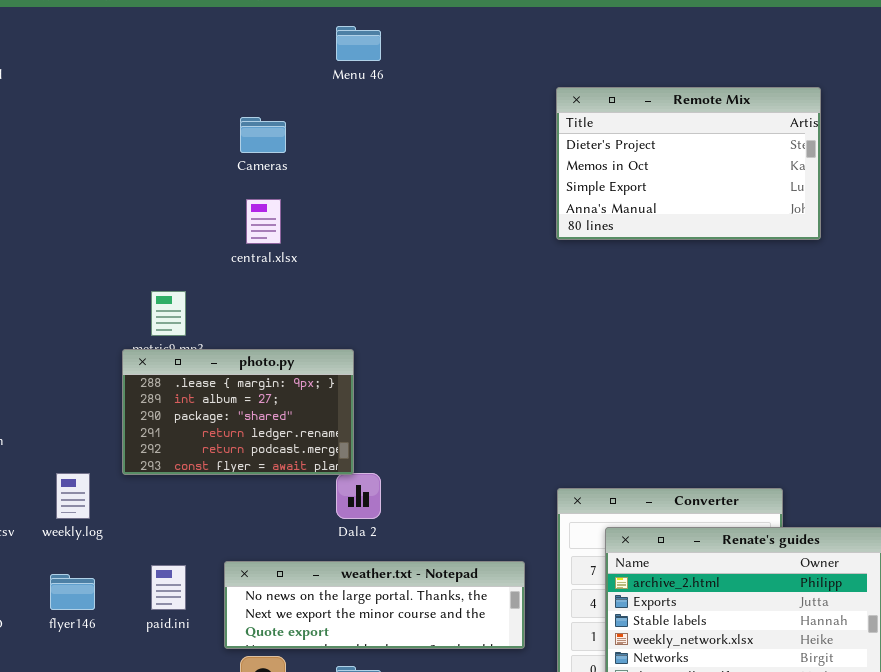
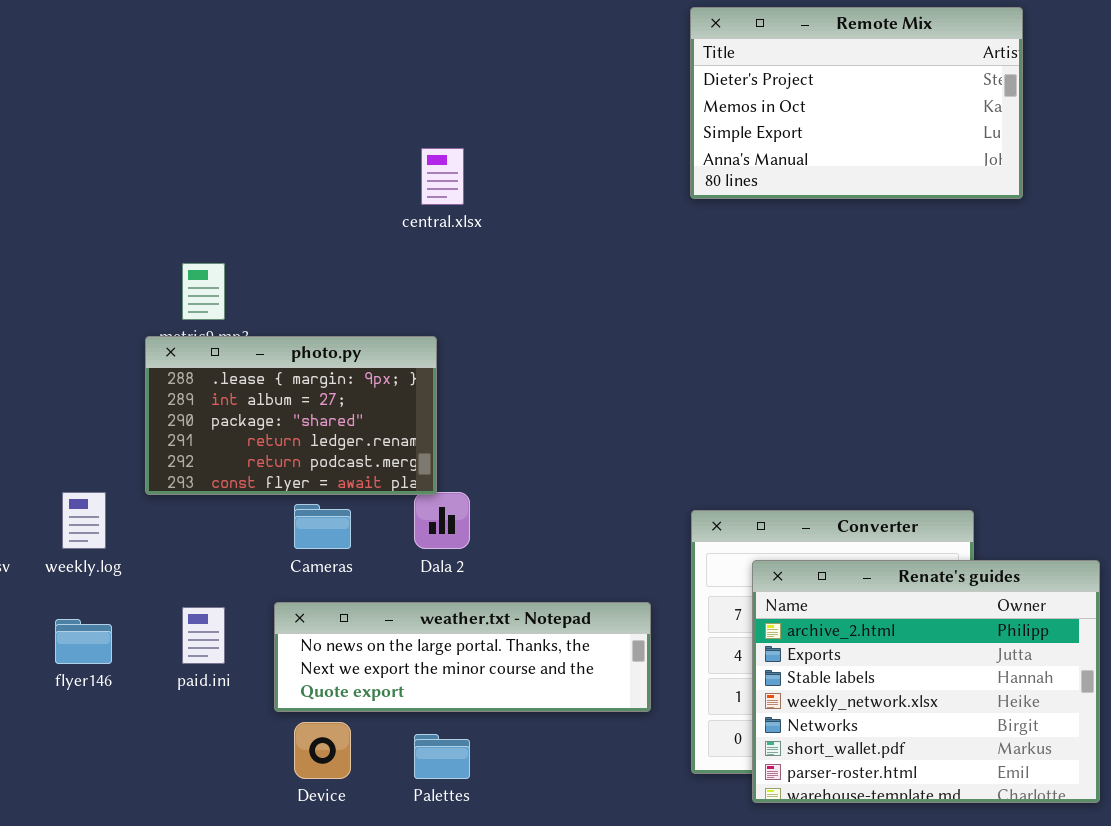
Cameras: [240,117,286,153] -> [294,504,351,549], moved
central.xlsx: [246,199,281,244] -> [421,148,464,205], moved

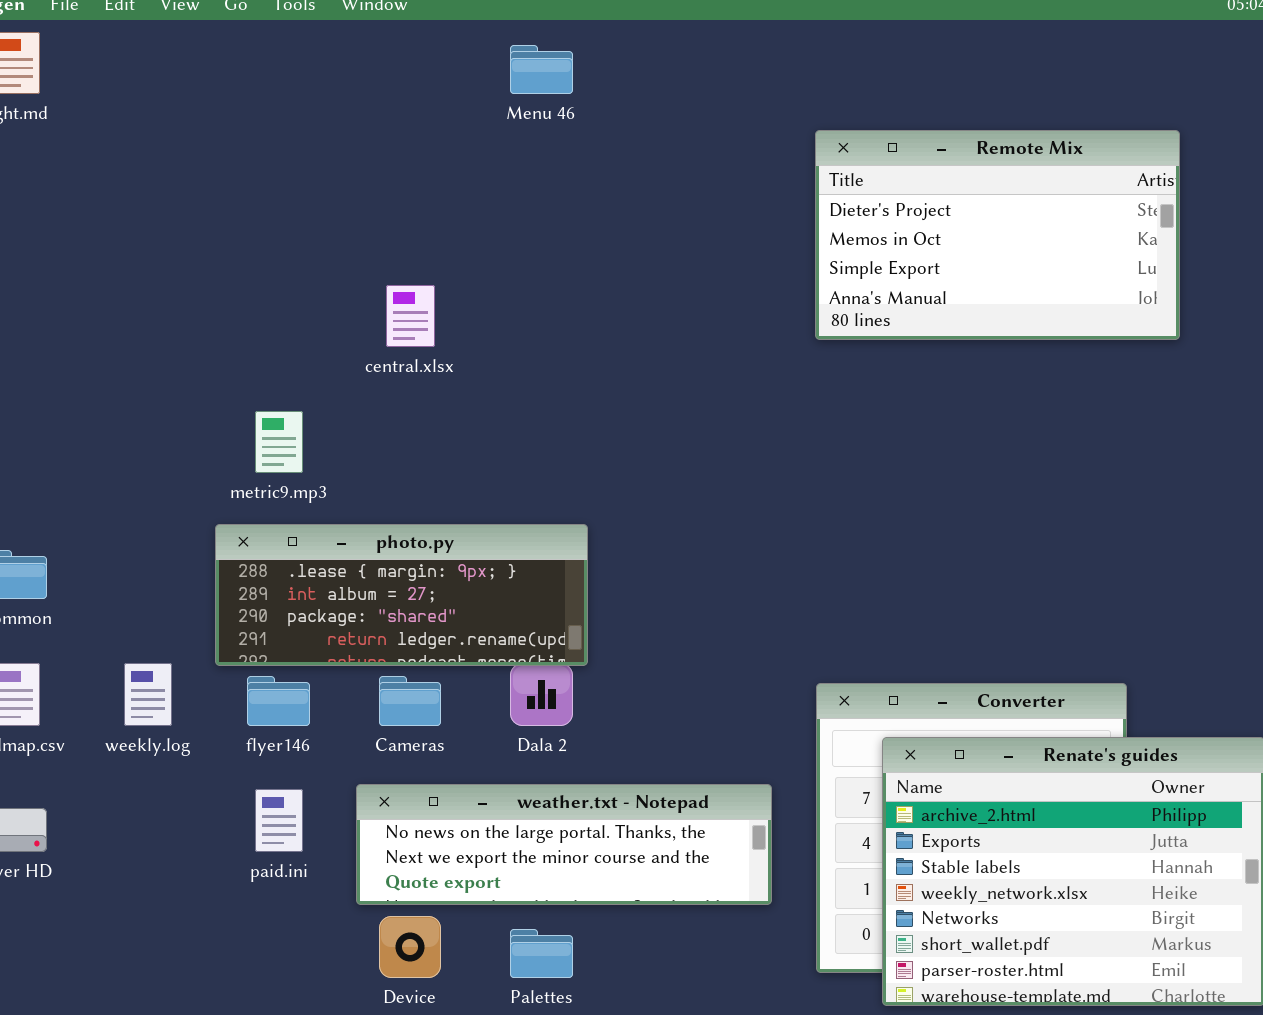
central.xlsx: [421,148,464,205] -> [386,285,435,347], moved
photo.py: [145,336,437,495] -> [215,524,588,666], resized
flyer146: [55,619,112,664] -> [247,676,310,726], moved

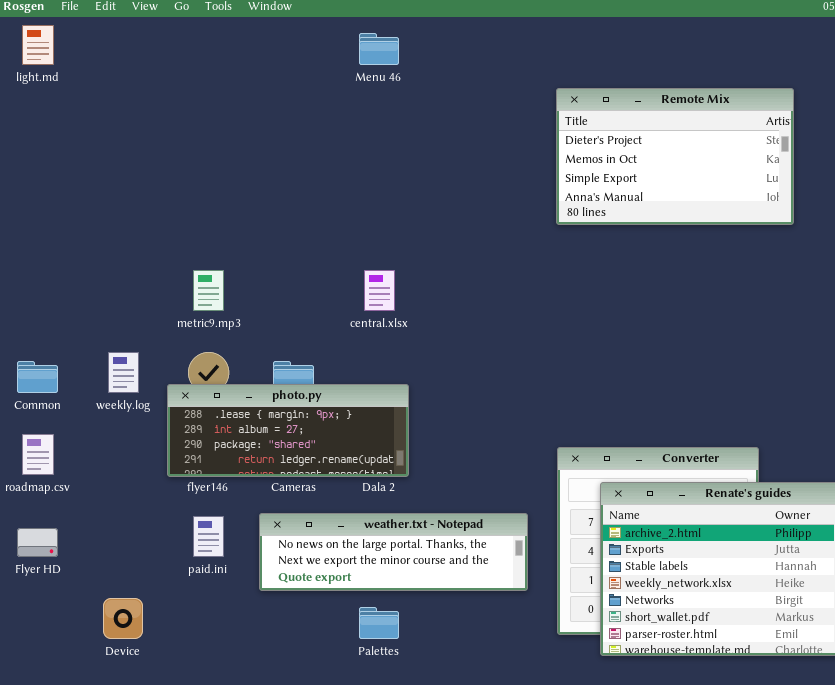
central.xlsx: [386,285,435,347] -> [364,270,395,311], moved
photo.py: [215,524,588,666] -> [167,384,409,477], moved
weekly.log: [124,663,172,726] -> [108,352,139,393], moved
Device: [379,916,441,978] -> [103,598,143,639], moved

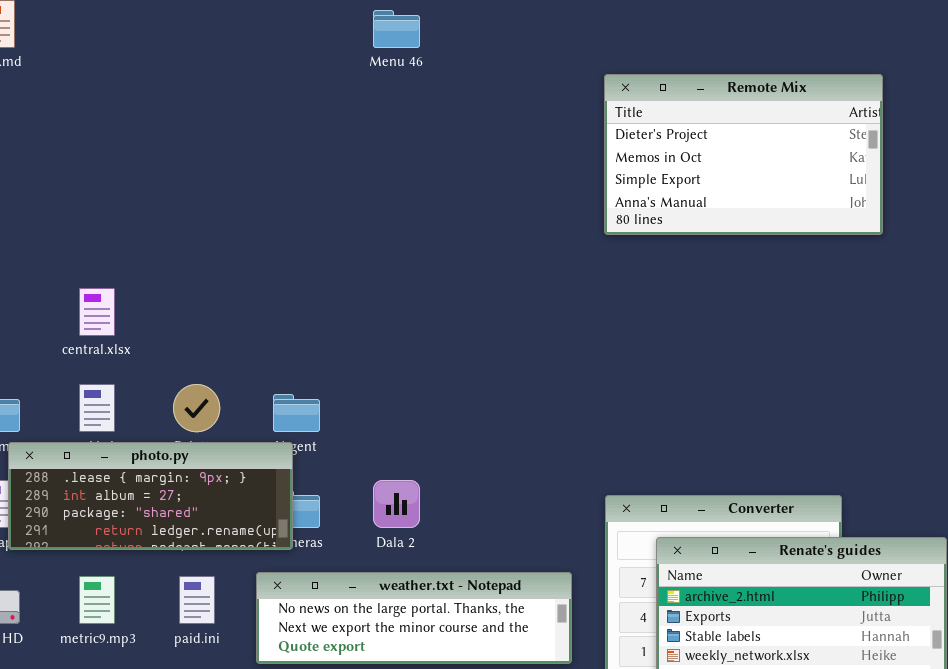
metric9.mp3: [193,270,224,311] -> [79,576,115,624], moved
central.xlsx: [364,270,395,311] -> [79,288,115,336], moved
photo.py: [167,384,409,477] -> [8,442,293,550], moved

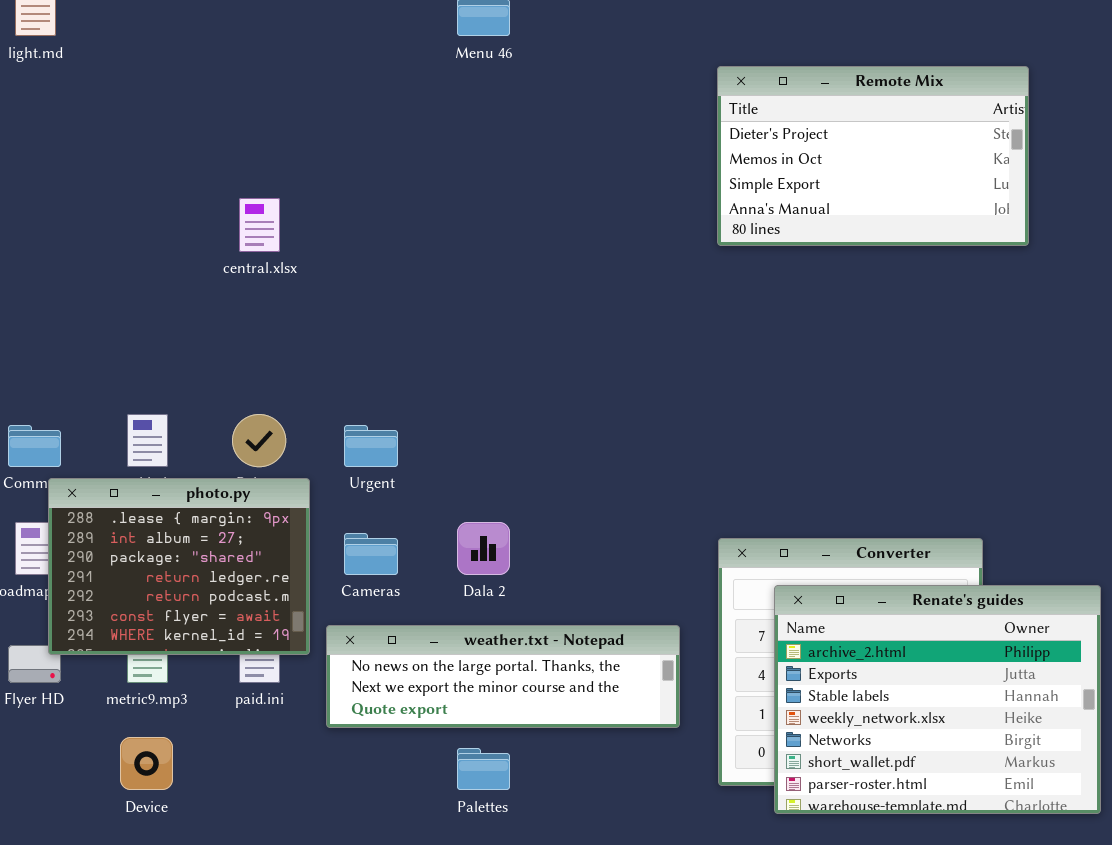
central.xlsx: [79,288,115,336] -> [239,198,280,252], moved
photo.py: [8,442,293,550] -> [48,478,310,655], resized

